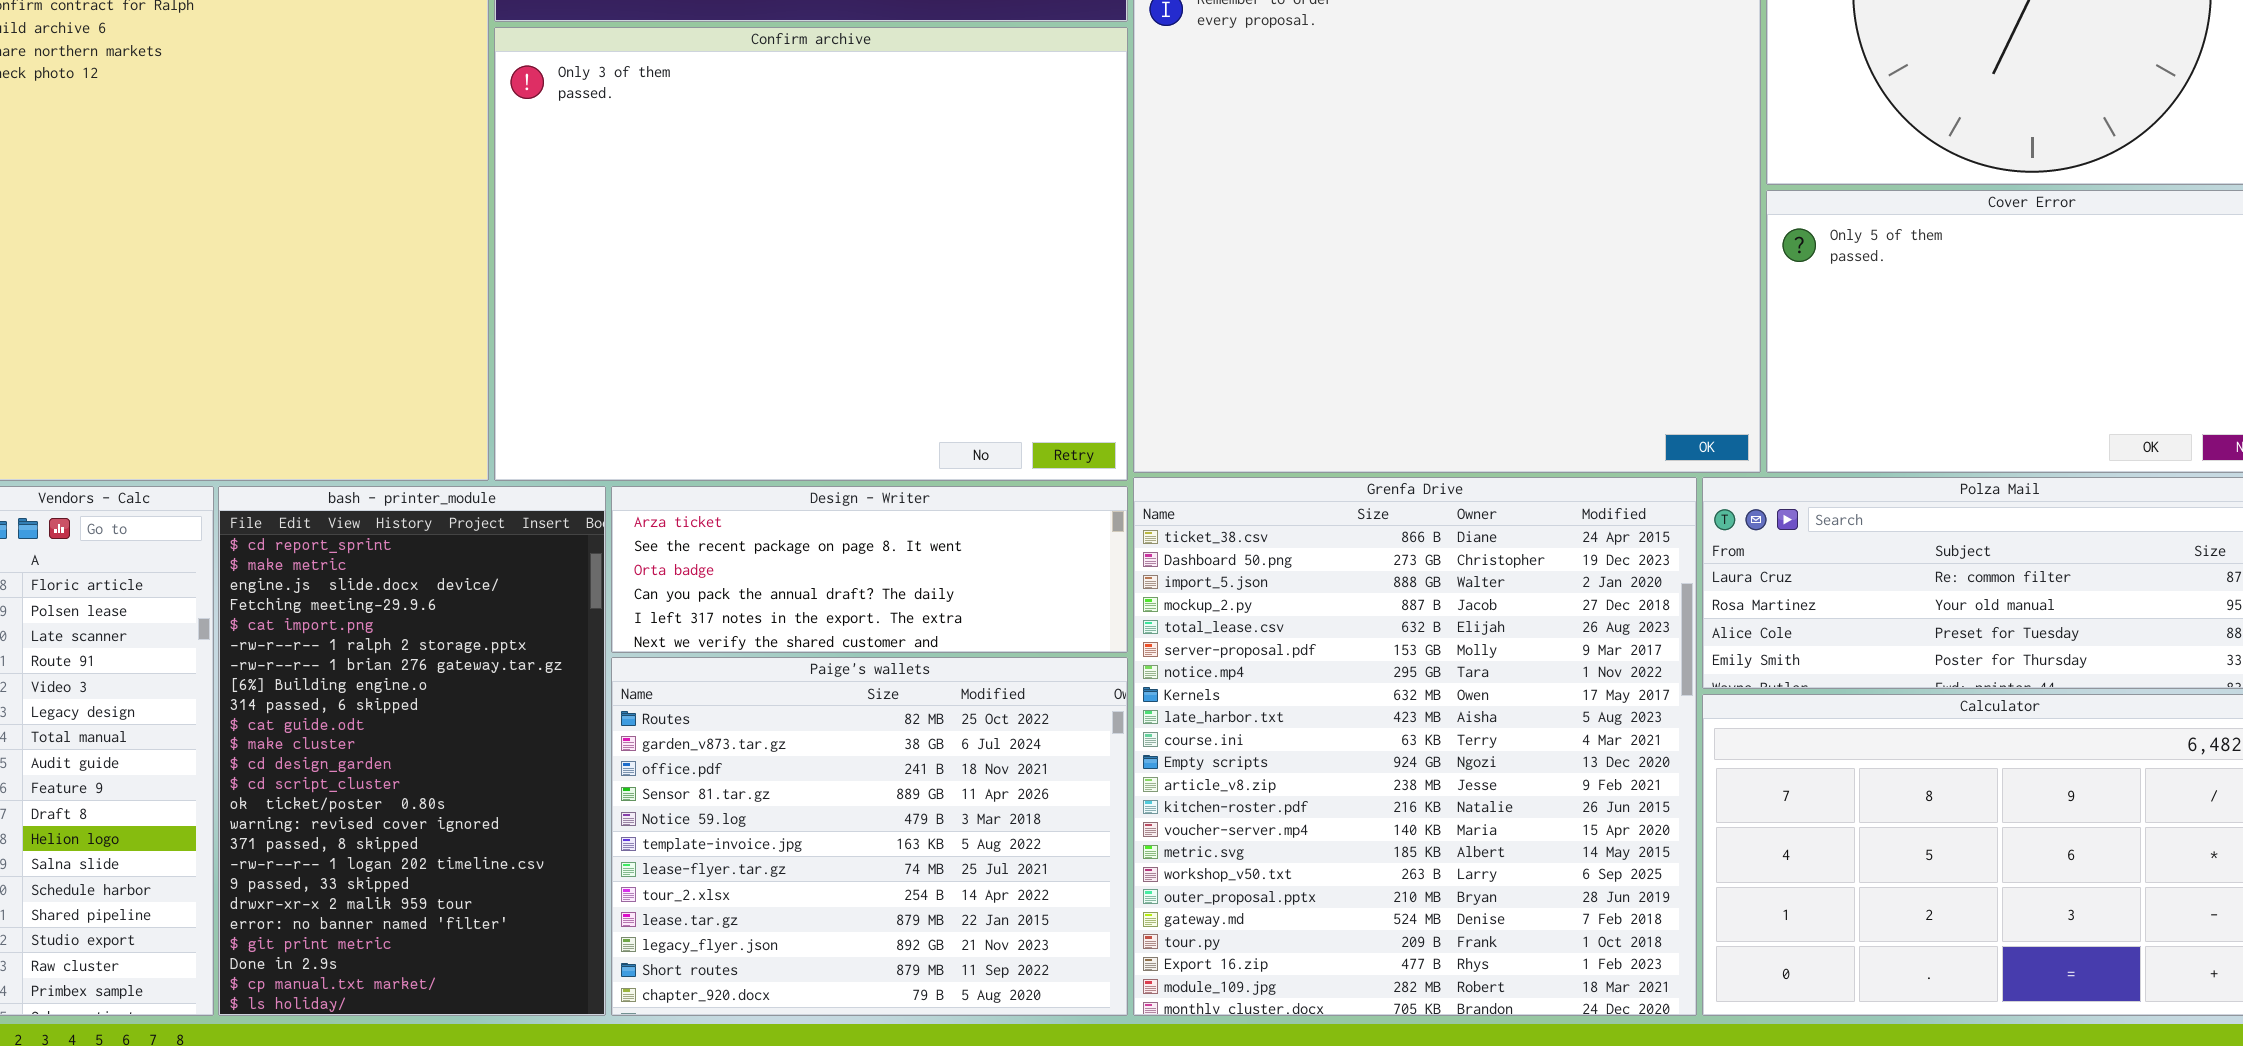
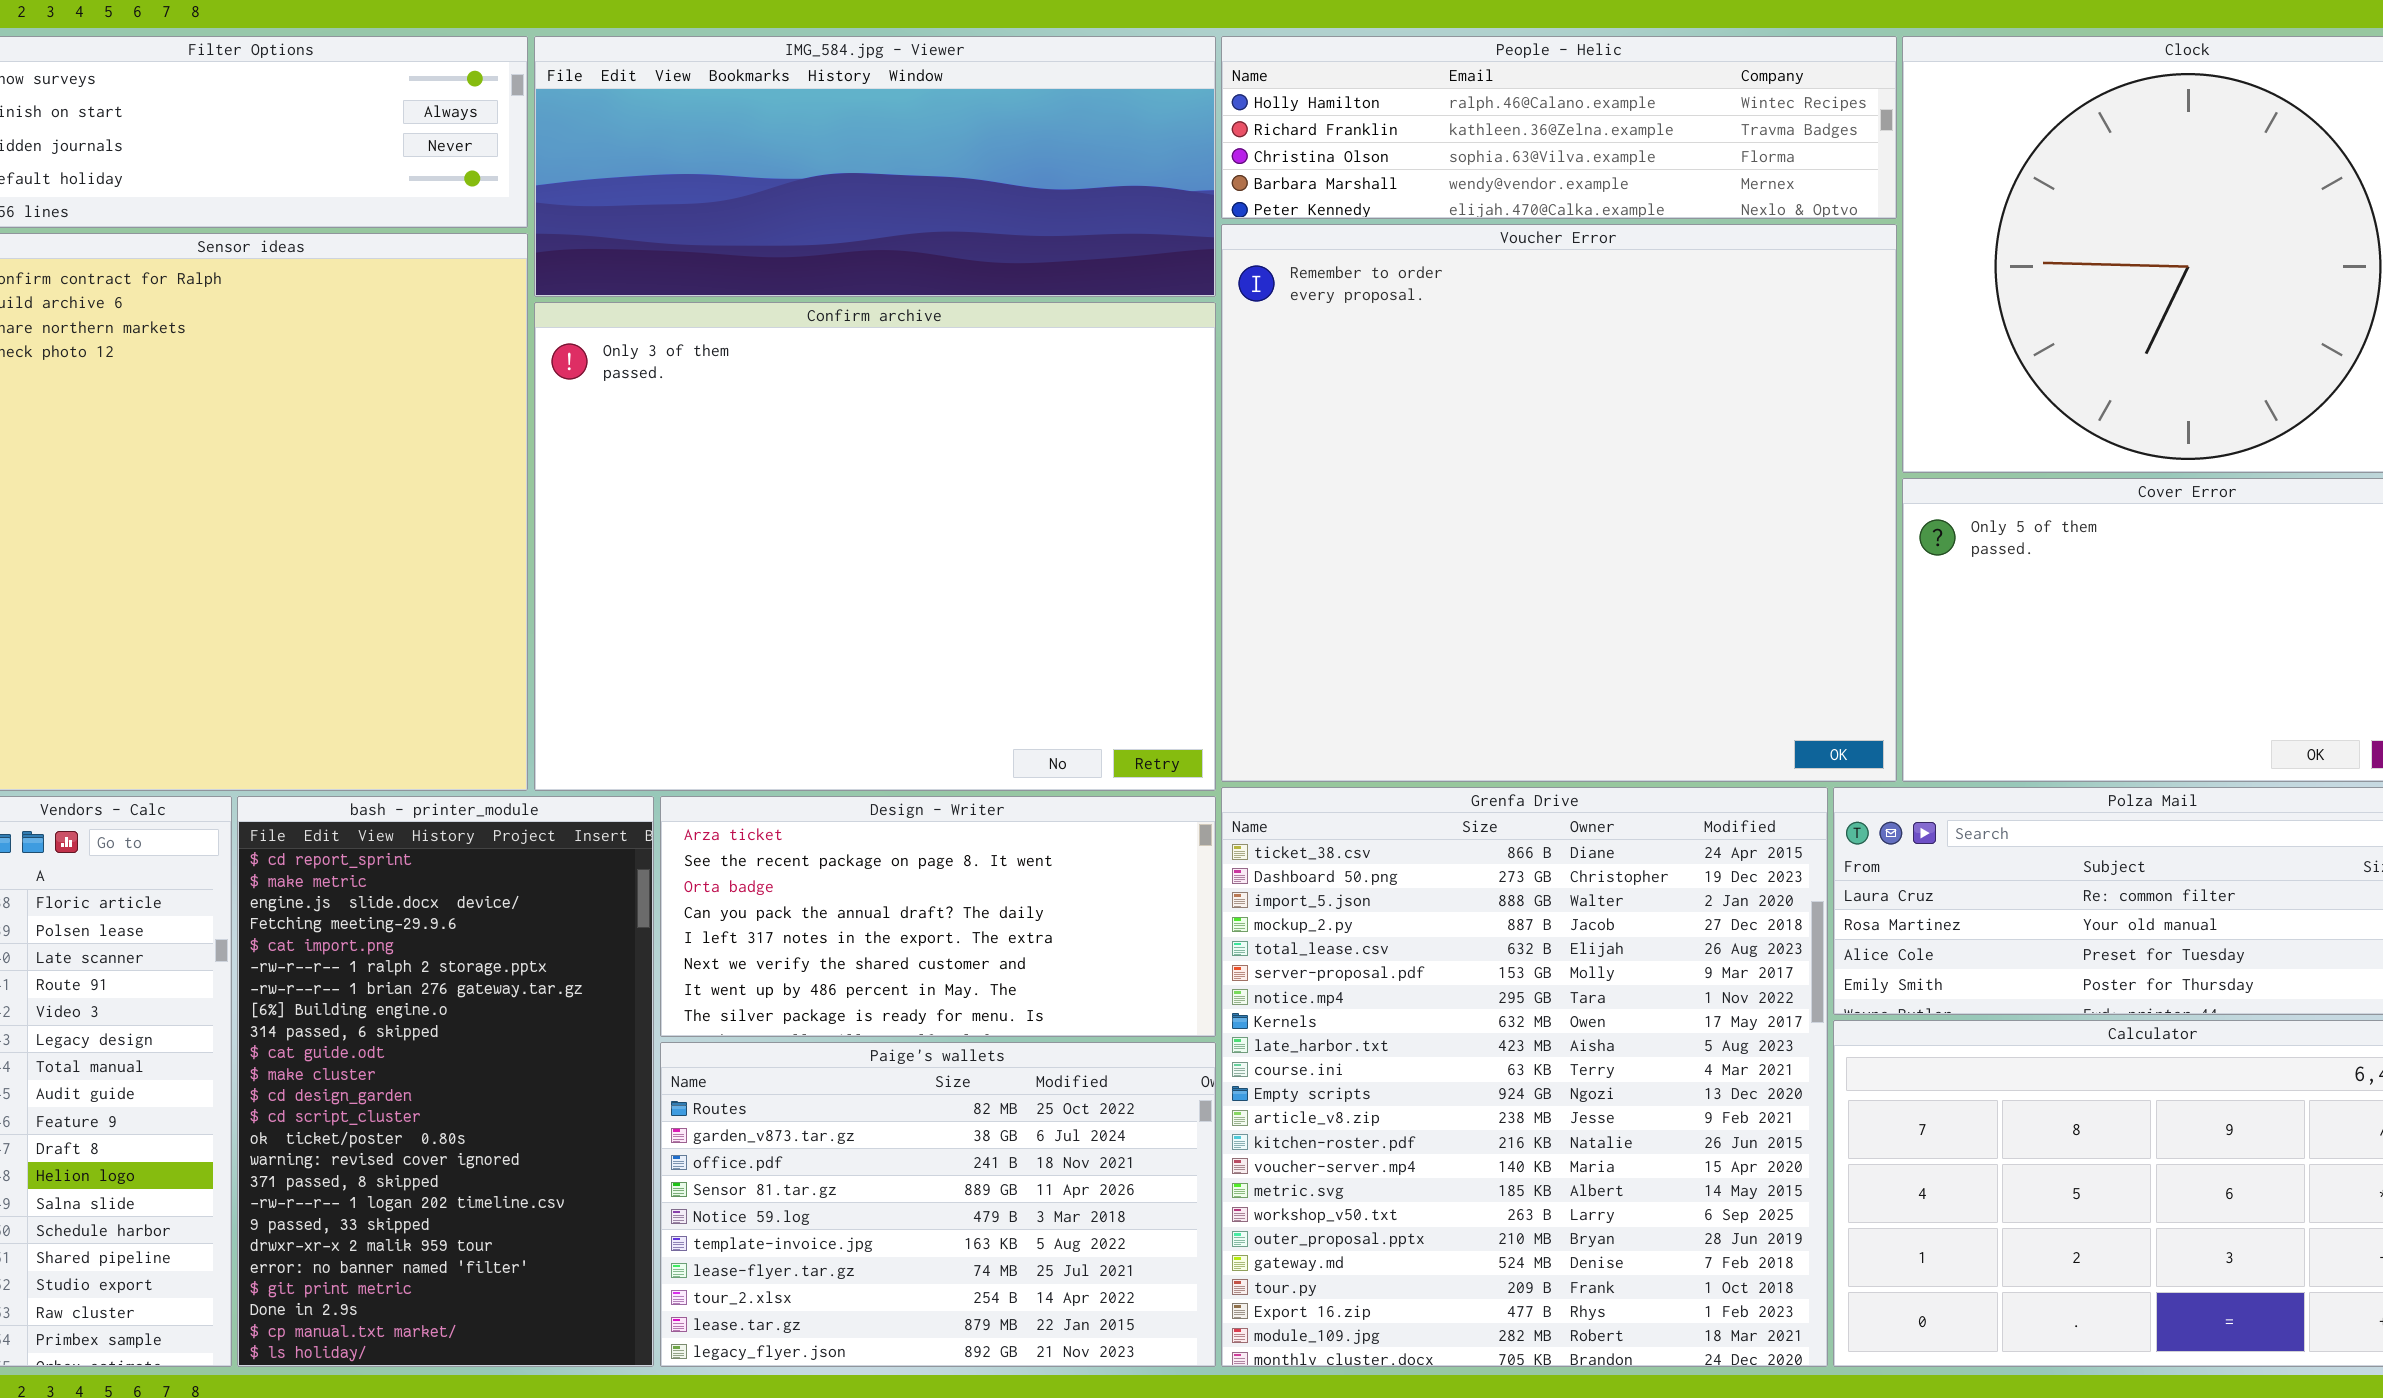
Design - Writer: [611,486,1128,653] -> [660,796,1216,1037], resized
Paige's wallets: [611,657,1128,1016] -> [660,1042,1216,1367], resized

